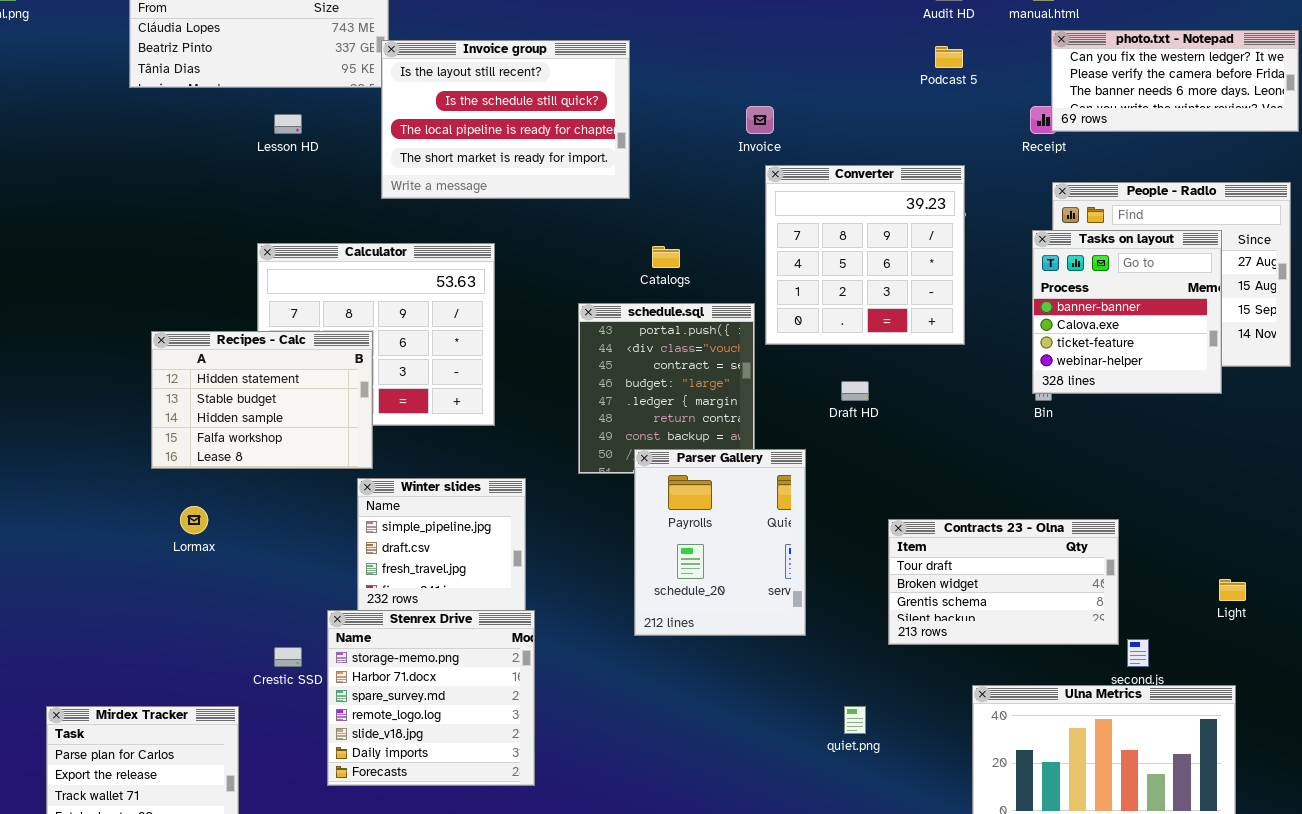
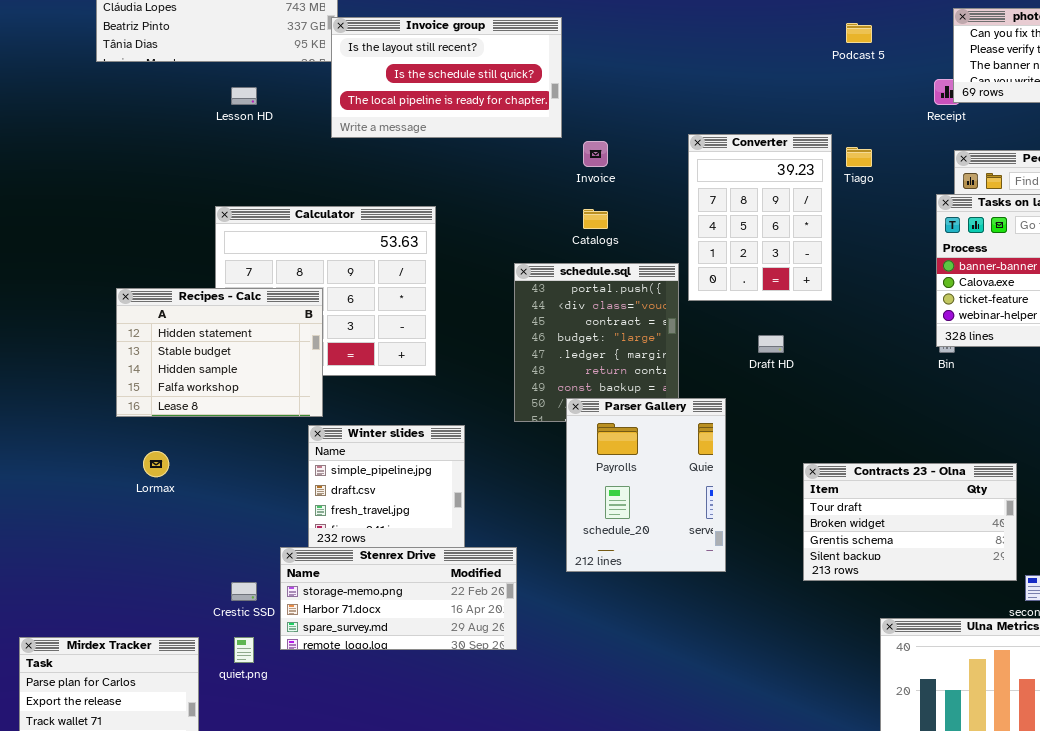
Invoice group: [381,40,630,199] -> [331,17,562,138], resized
Invoice: [746,106,774,134] -> [583,141,608,167], moved
Converter: [765,165,965,345] -> [688,134,832,301], resized
Stenrex Drive: [327,610,535,786] -> [280,547,517,650], resized
quiet.png: [844,706,866,734] -> [234,637,254,663], moved

